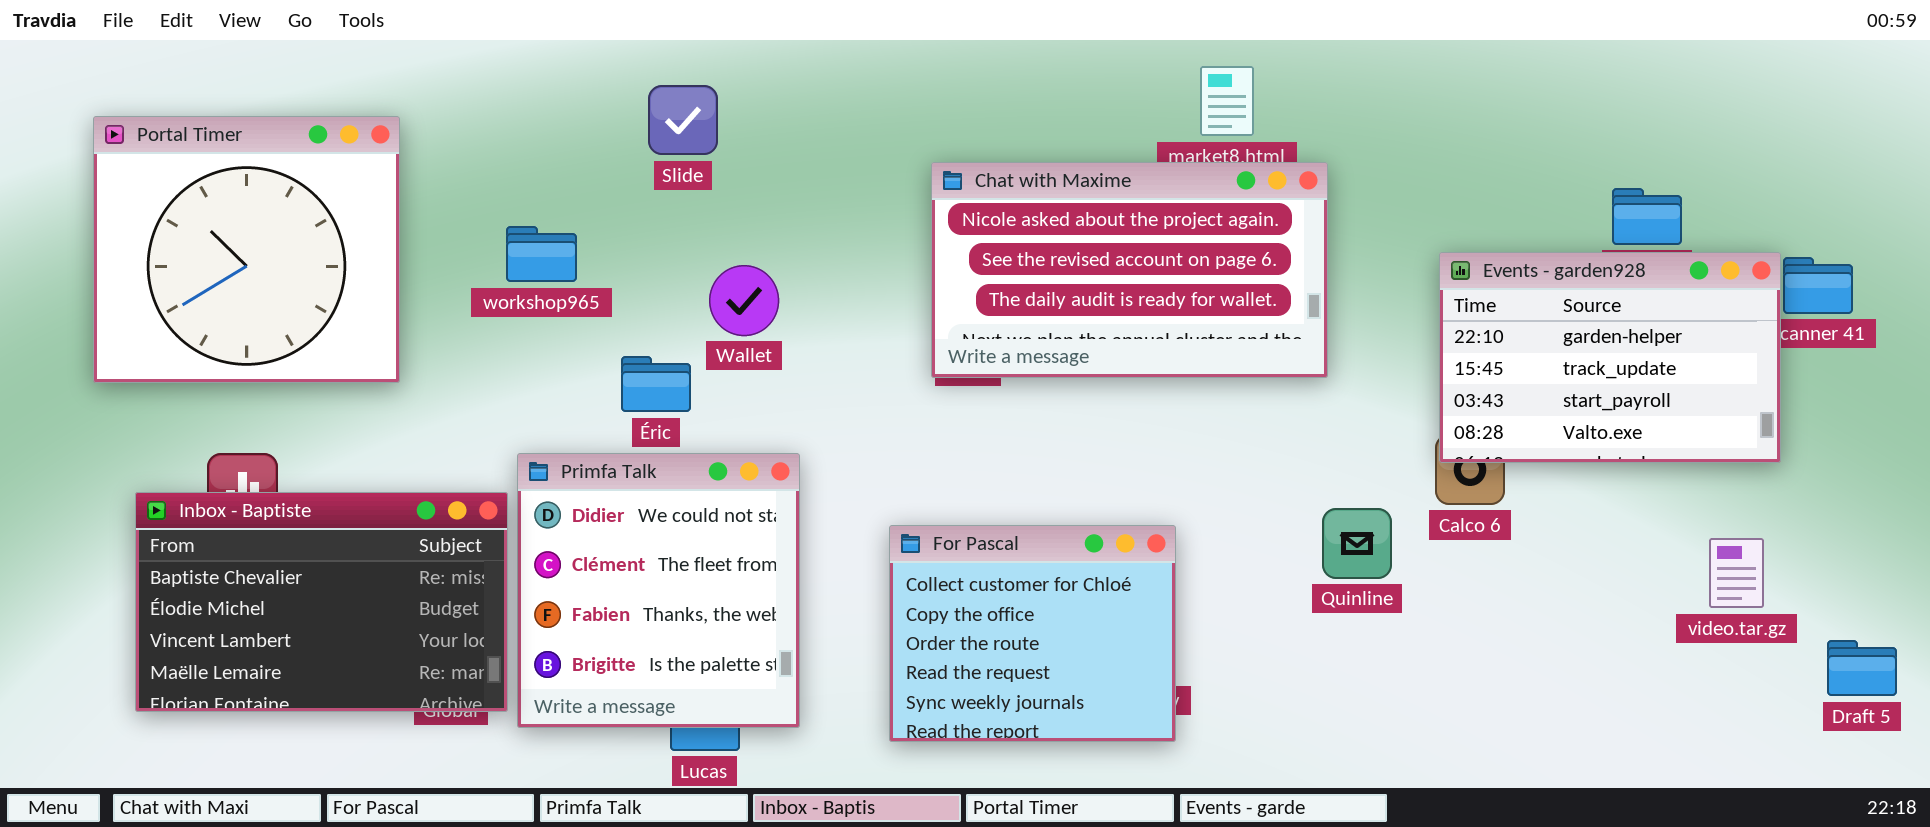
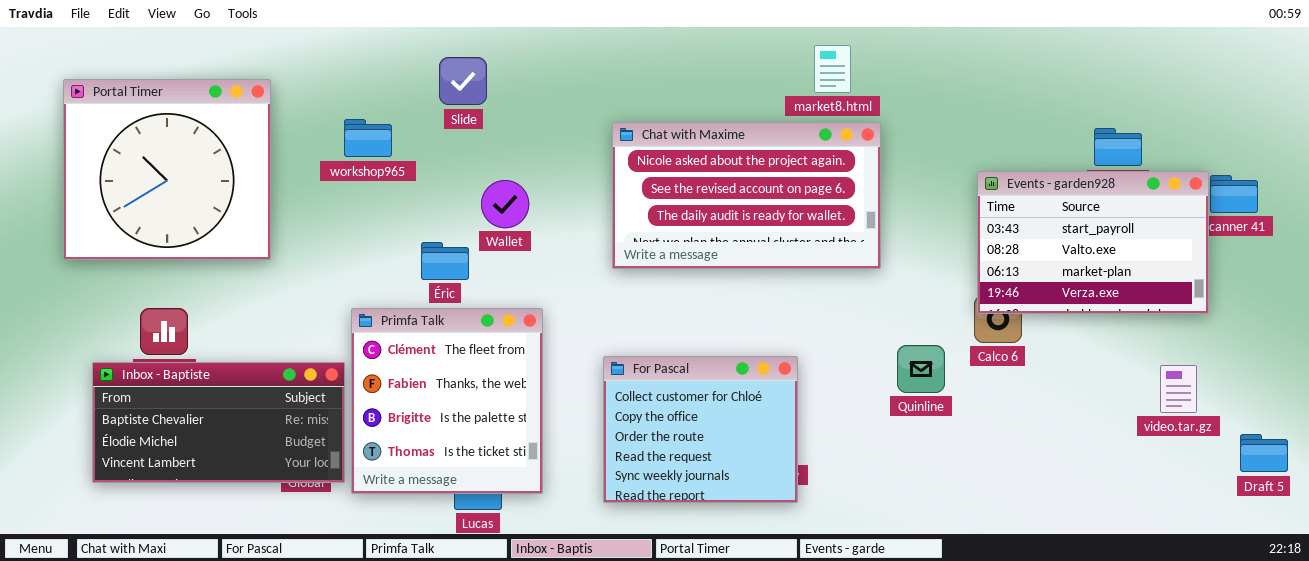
Chat with Maxime: [931,162,1328,378] -> [612,122,881,269], moved
workshop965: [506,226,577,282] -> [344,119,392,157], moved
Events - garden928: [1439,252,1781,463] -> [977,171,1209,314], scrolled down 2 rows
Primfa Talk: [517,453,800,728] -> [351,308,543,494], scrolled down 1 row
Inbox - Baptiste: [135,492,508,712] -> [92,362,345,483], resized

